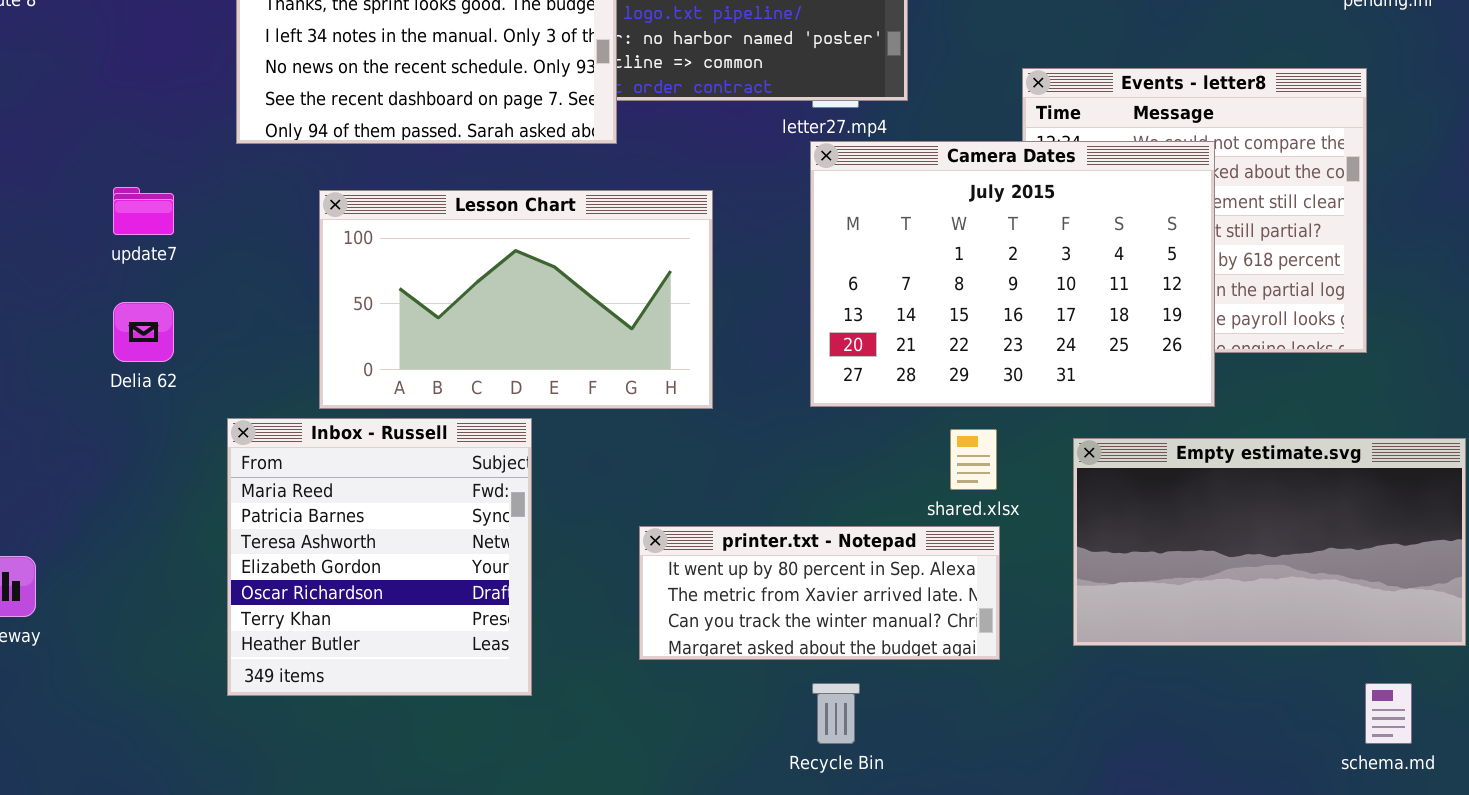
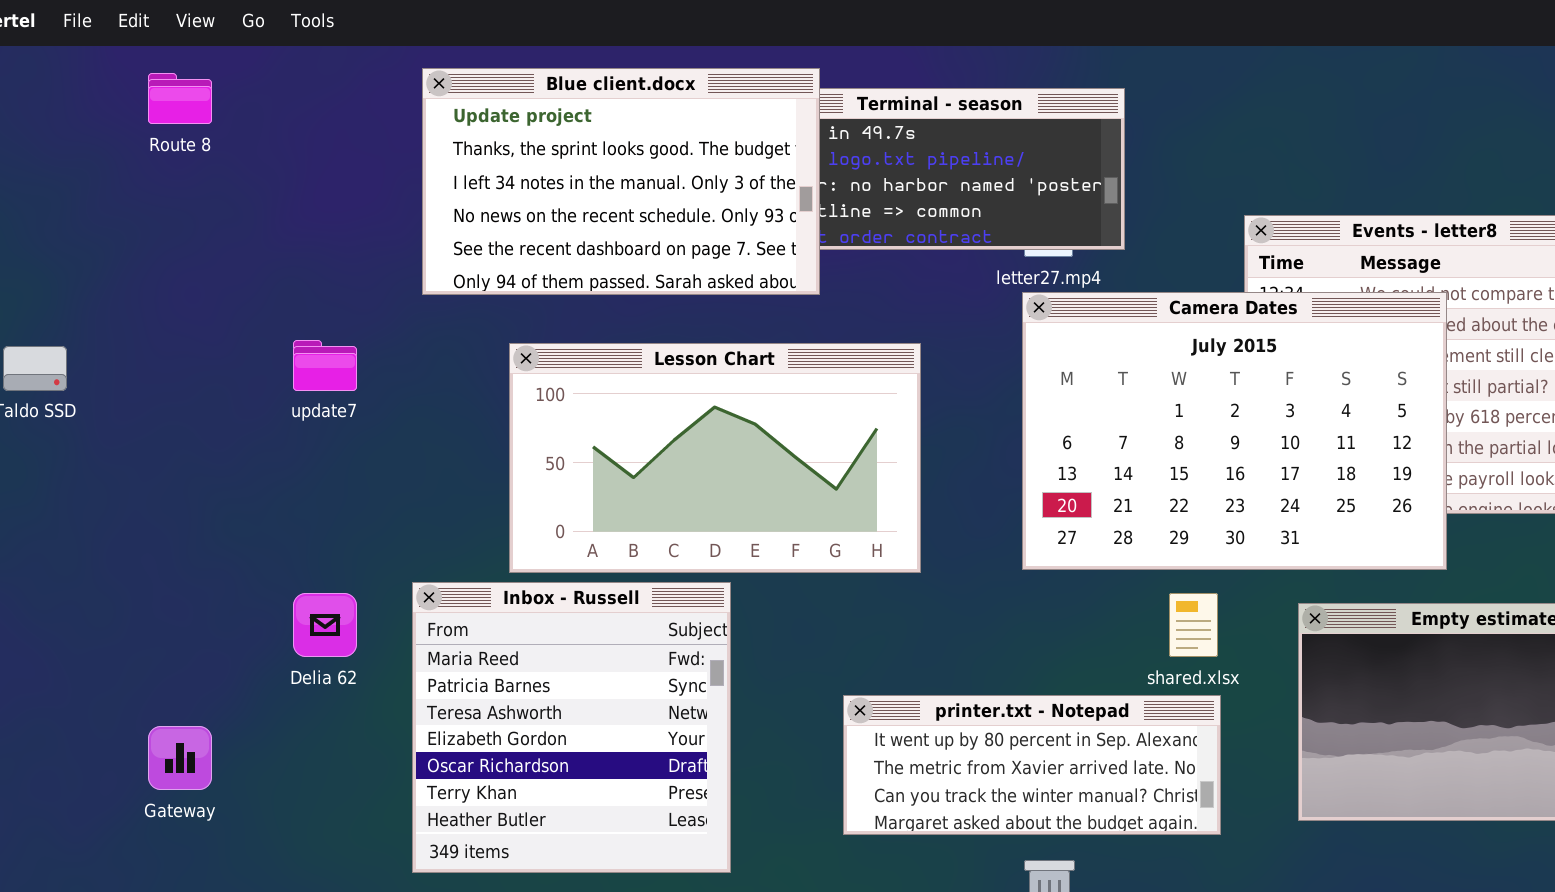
Delia 62: [113,302,174,362] -> [293,593,357,657], moved

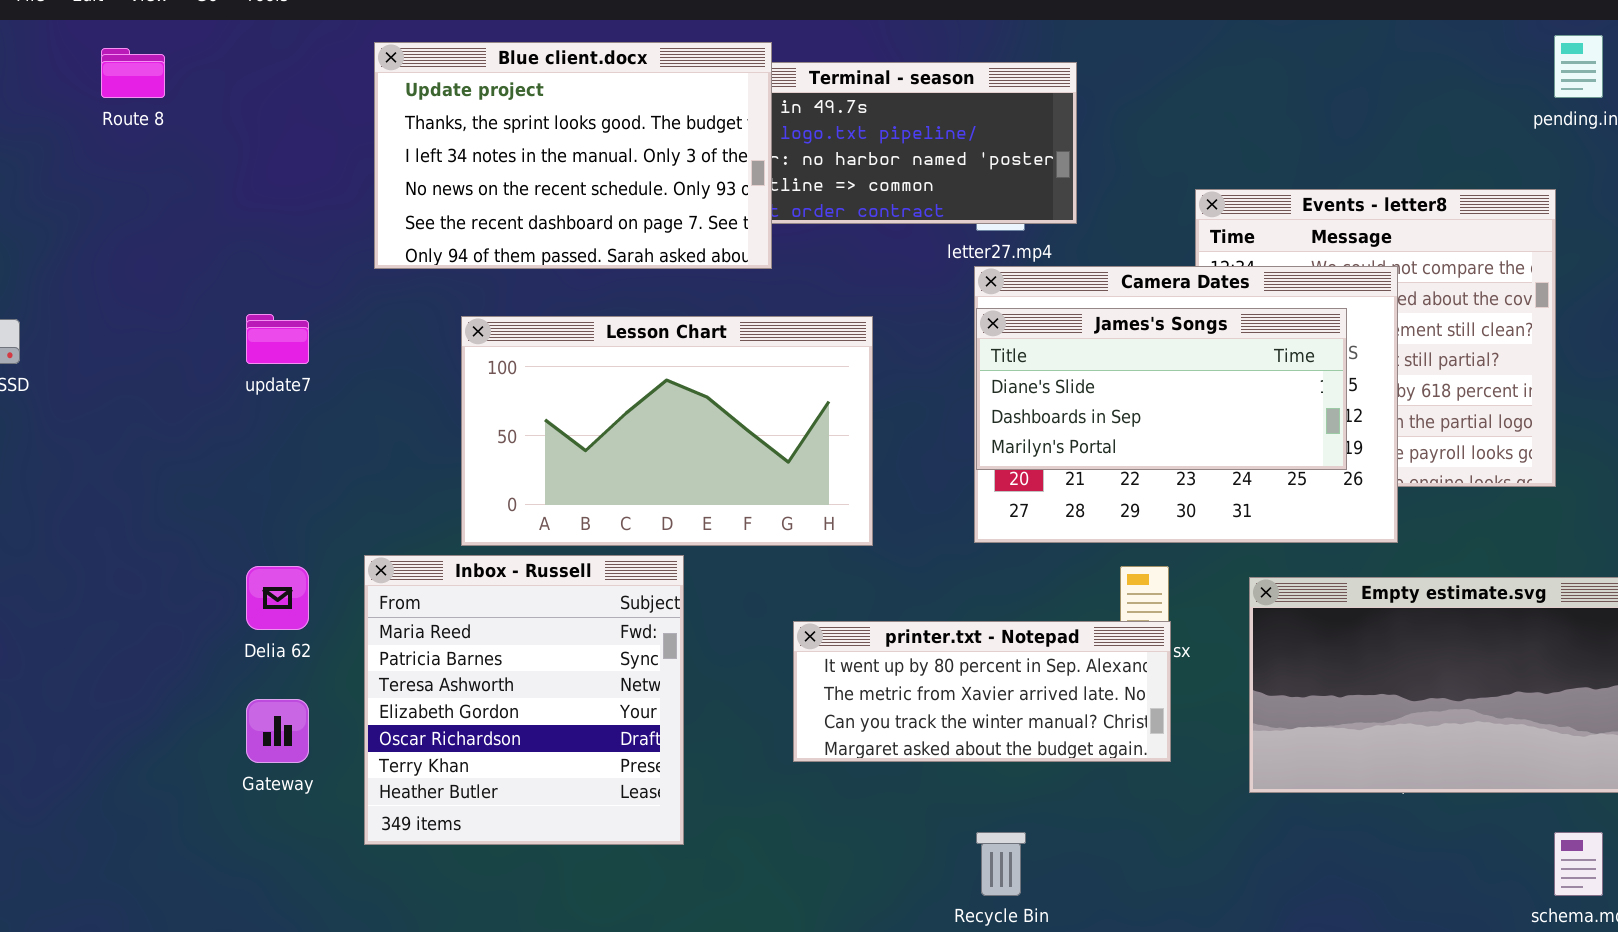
James's Songs: none -> [976,308,1347,470], opened
printer.txt - Notepad: [843,695,1221,835] -> [793,621,1171,762], moved
Gateway: [148,726,212,790] -> [246,699,309,763], moved

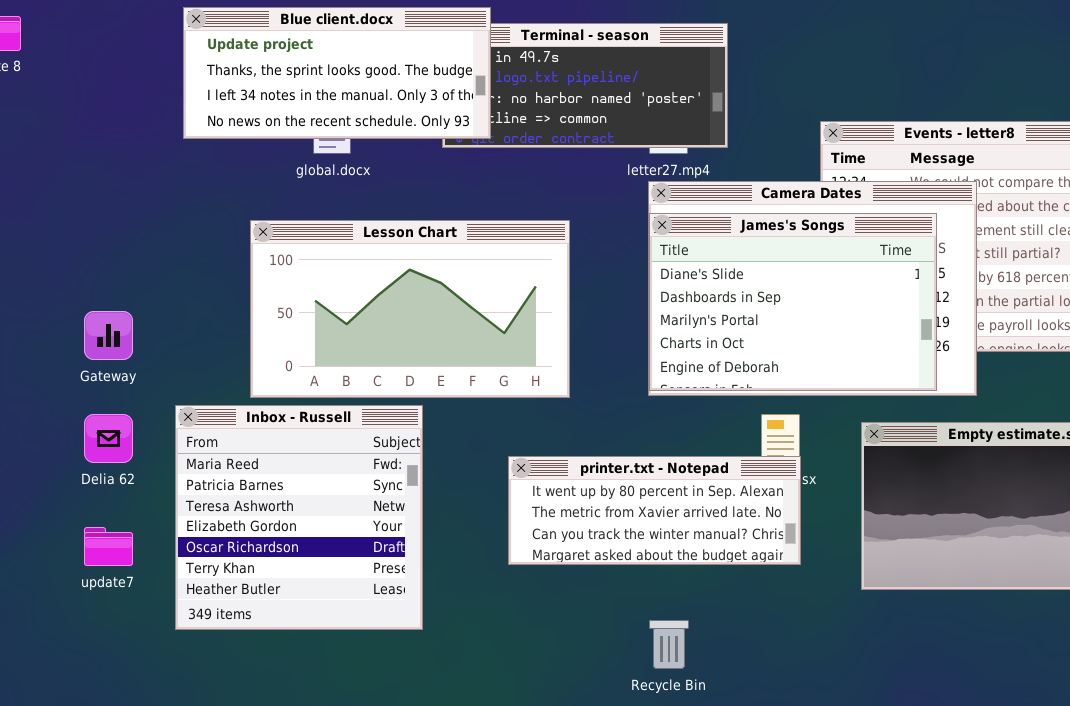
Blue client.docx: [374,42,772,269] -> [183,7,491,139], resized
James's Songs: [976,308,1347,470] -> [649,213,937,391], resized
update7: [246,314,309,364] -> [84,527,133,566], moved
Gateway: [246,699,309,763] -> [84,311,133,360], moved

